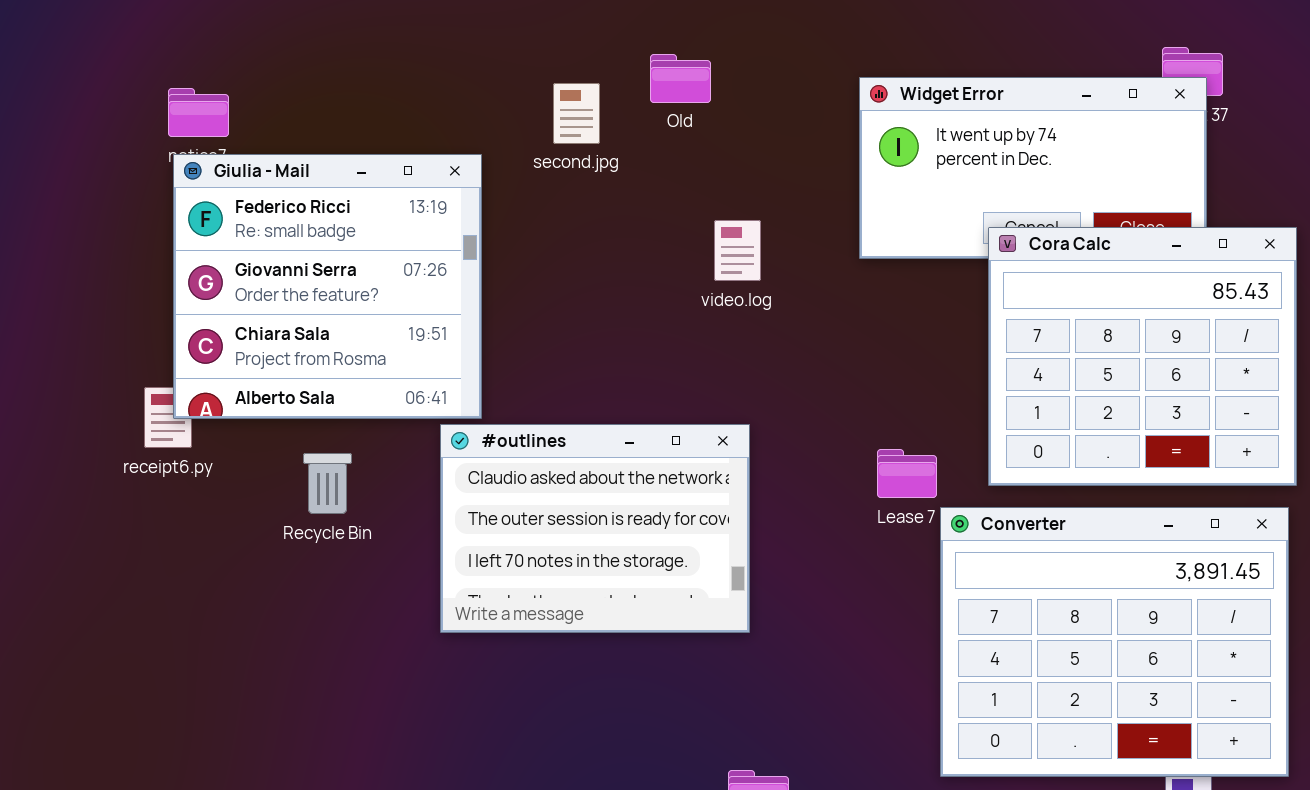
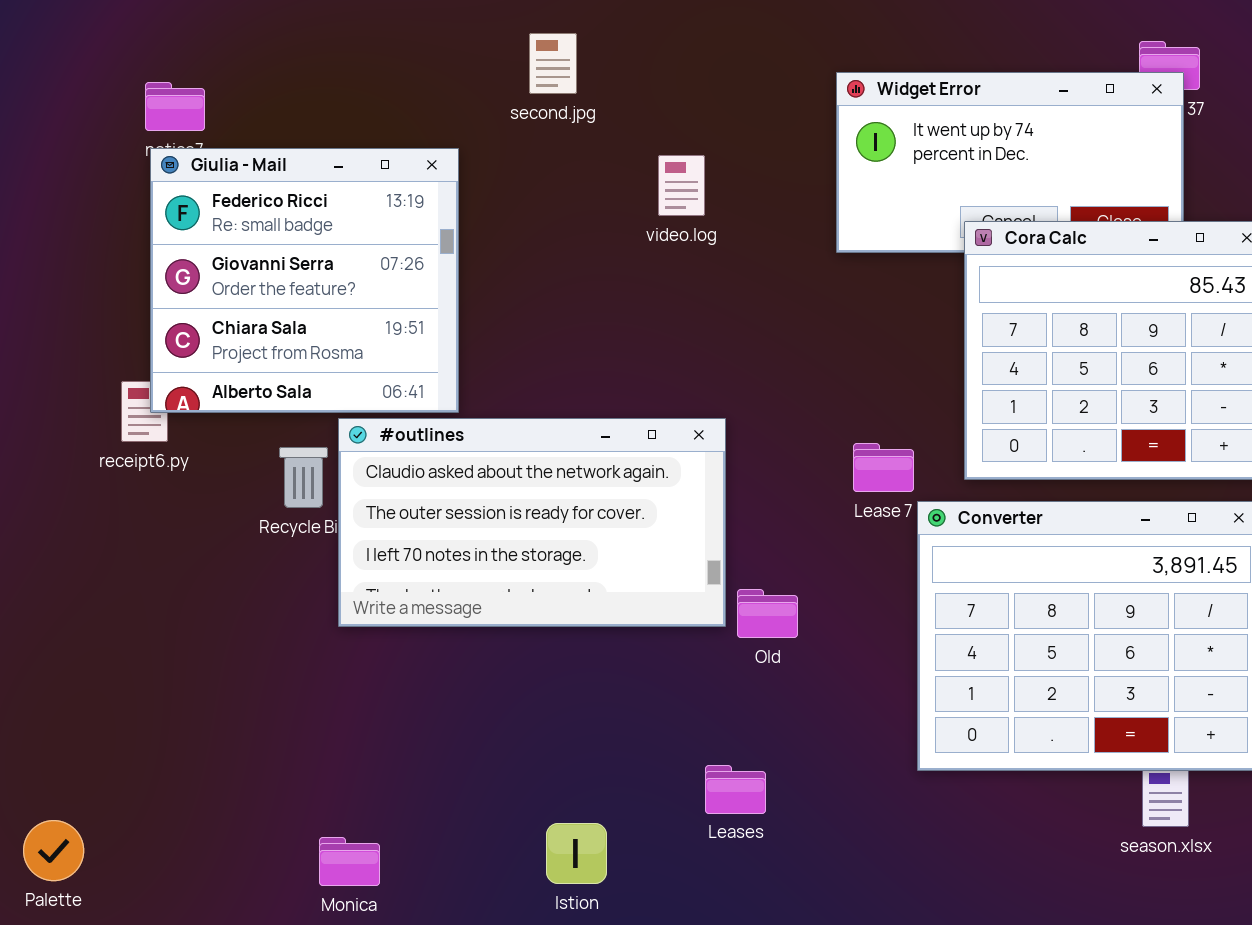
Old: [650,54,711,103] -> [737,589,798,638], moved
second.jpg: [553,83,600,144] -> [529,33,577,94], moved
video.log: [714,220,761,281] -> [658,155,705,216], moved
#outlines: [440,424,750,633] -> [338,418,726,627], resized

